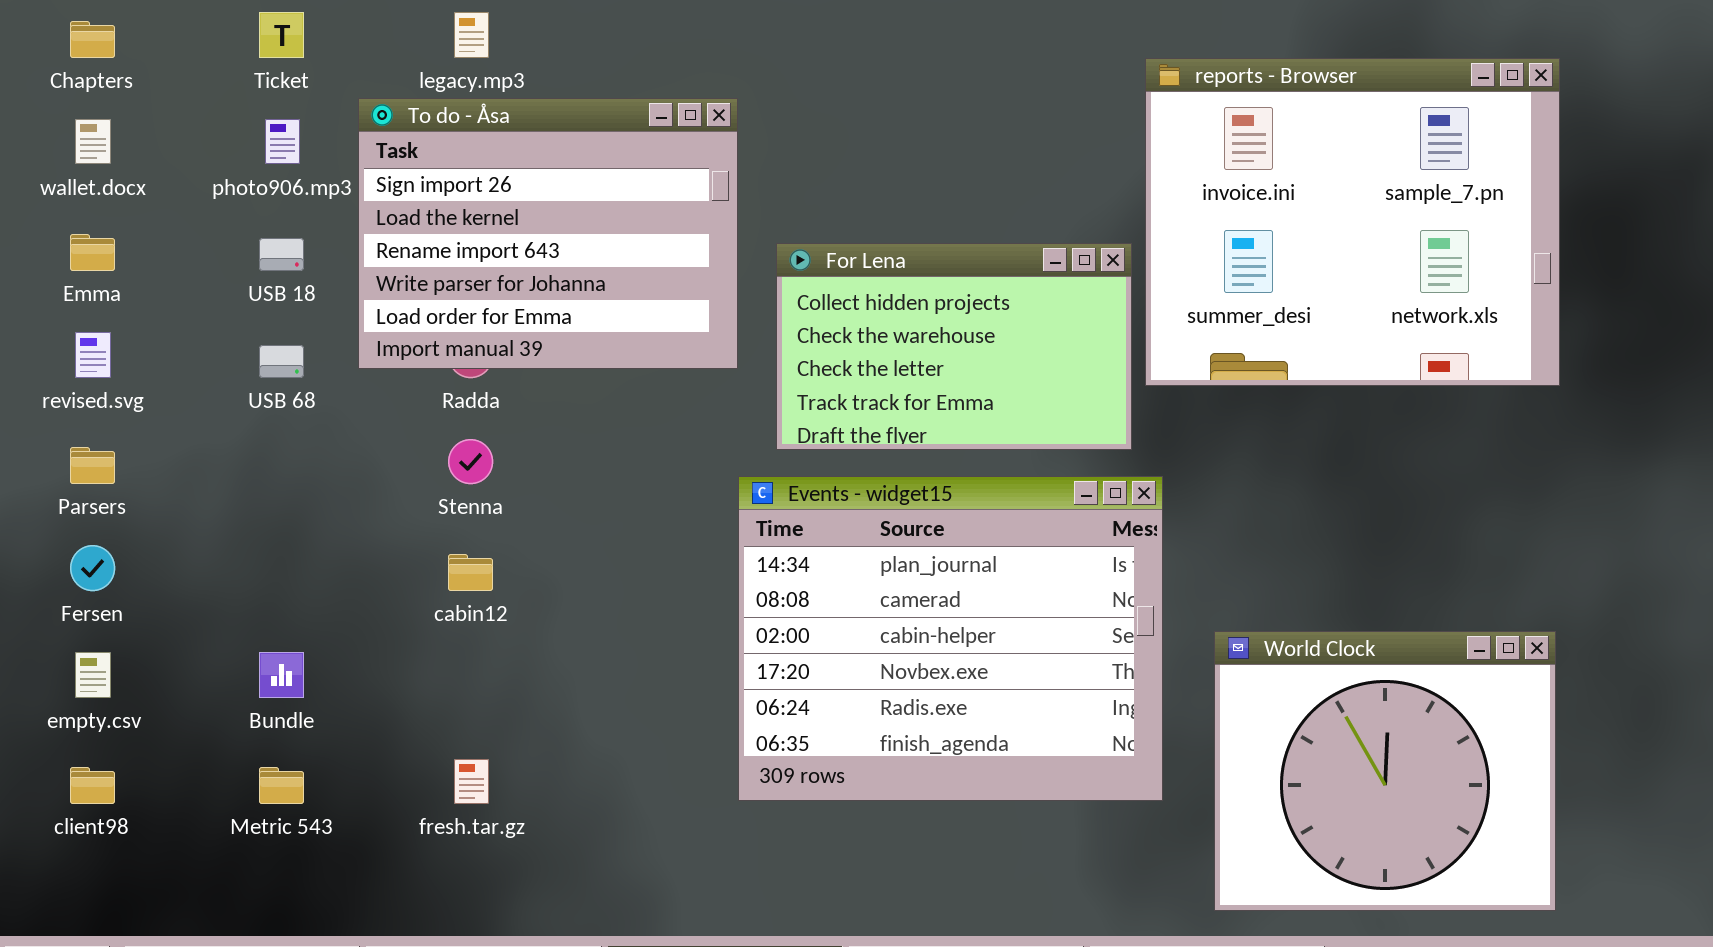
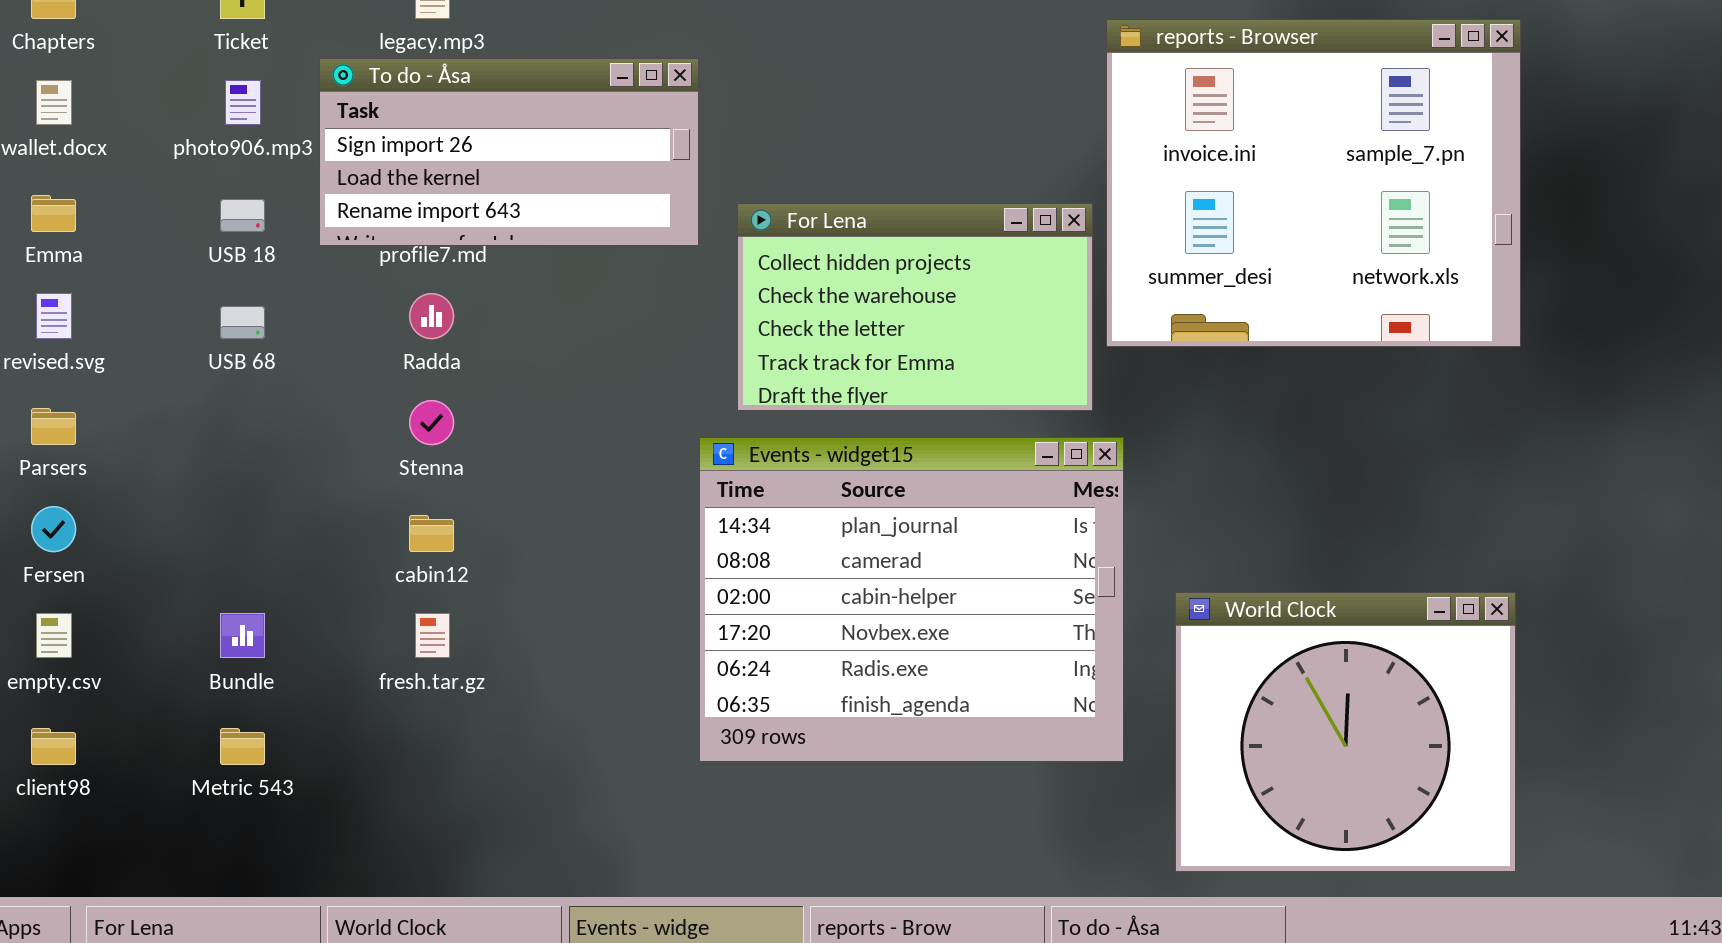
To do - Åsa: [358,98,738,369] -> [319,58,699,246], resized
fresh.tar.gz: [454,759,489,804] -> [415,613,450,658], moved

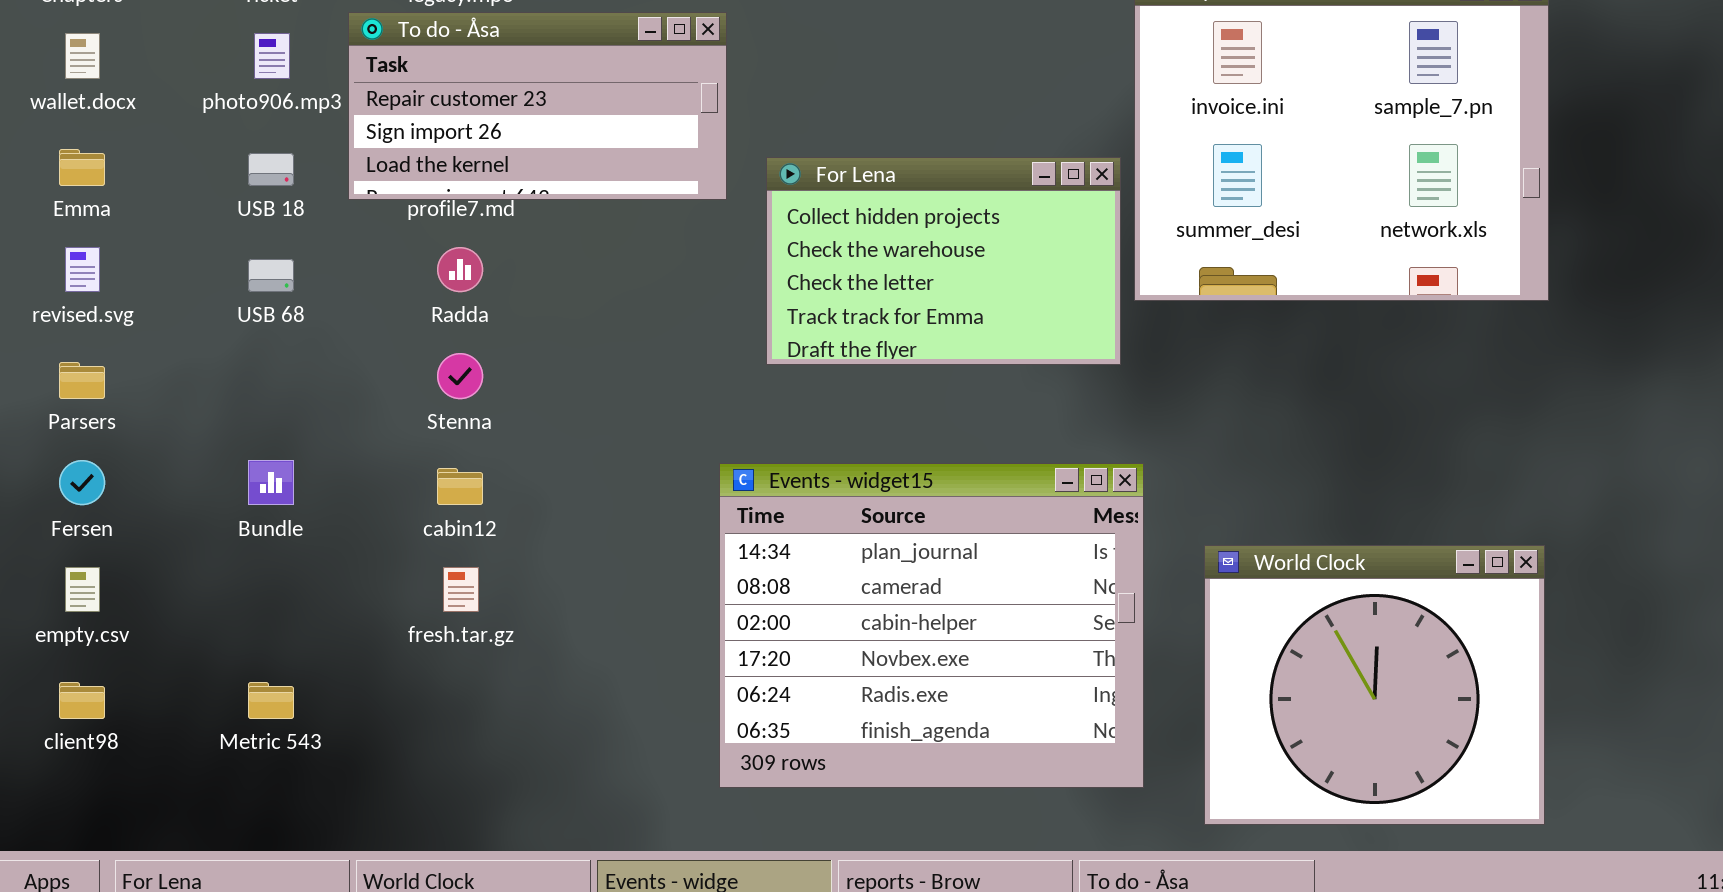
To do - Åsa: [319,58,699,246] -> [348,12,727,200], scrolled up 1 row
Events - widget15: [699,437,1124,762] -> [719,463,1144,788], moved
Bundle: [220,613,265,658] -> [248,460,294,505], moved

